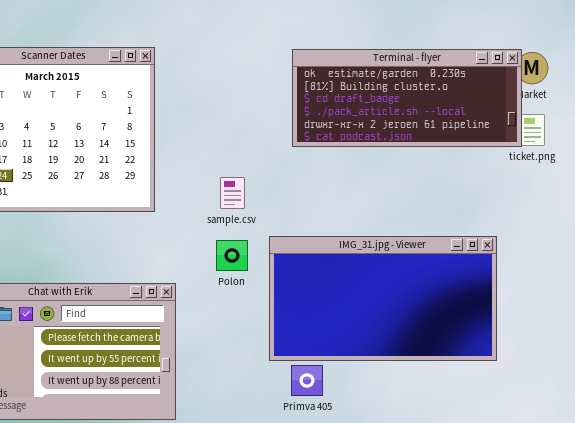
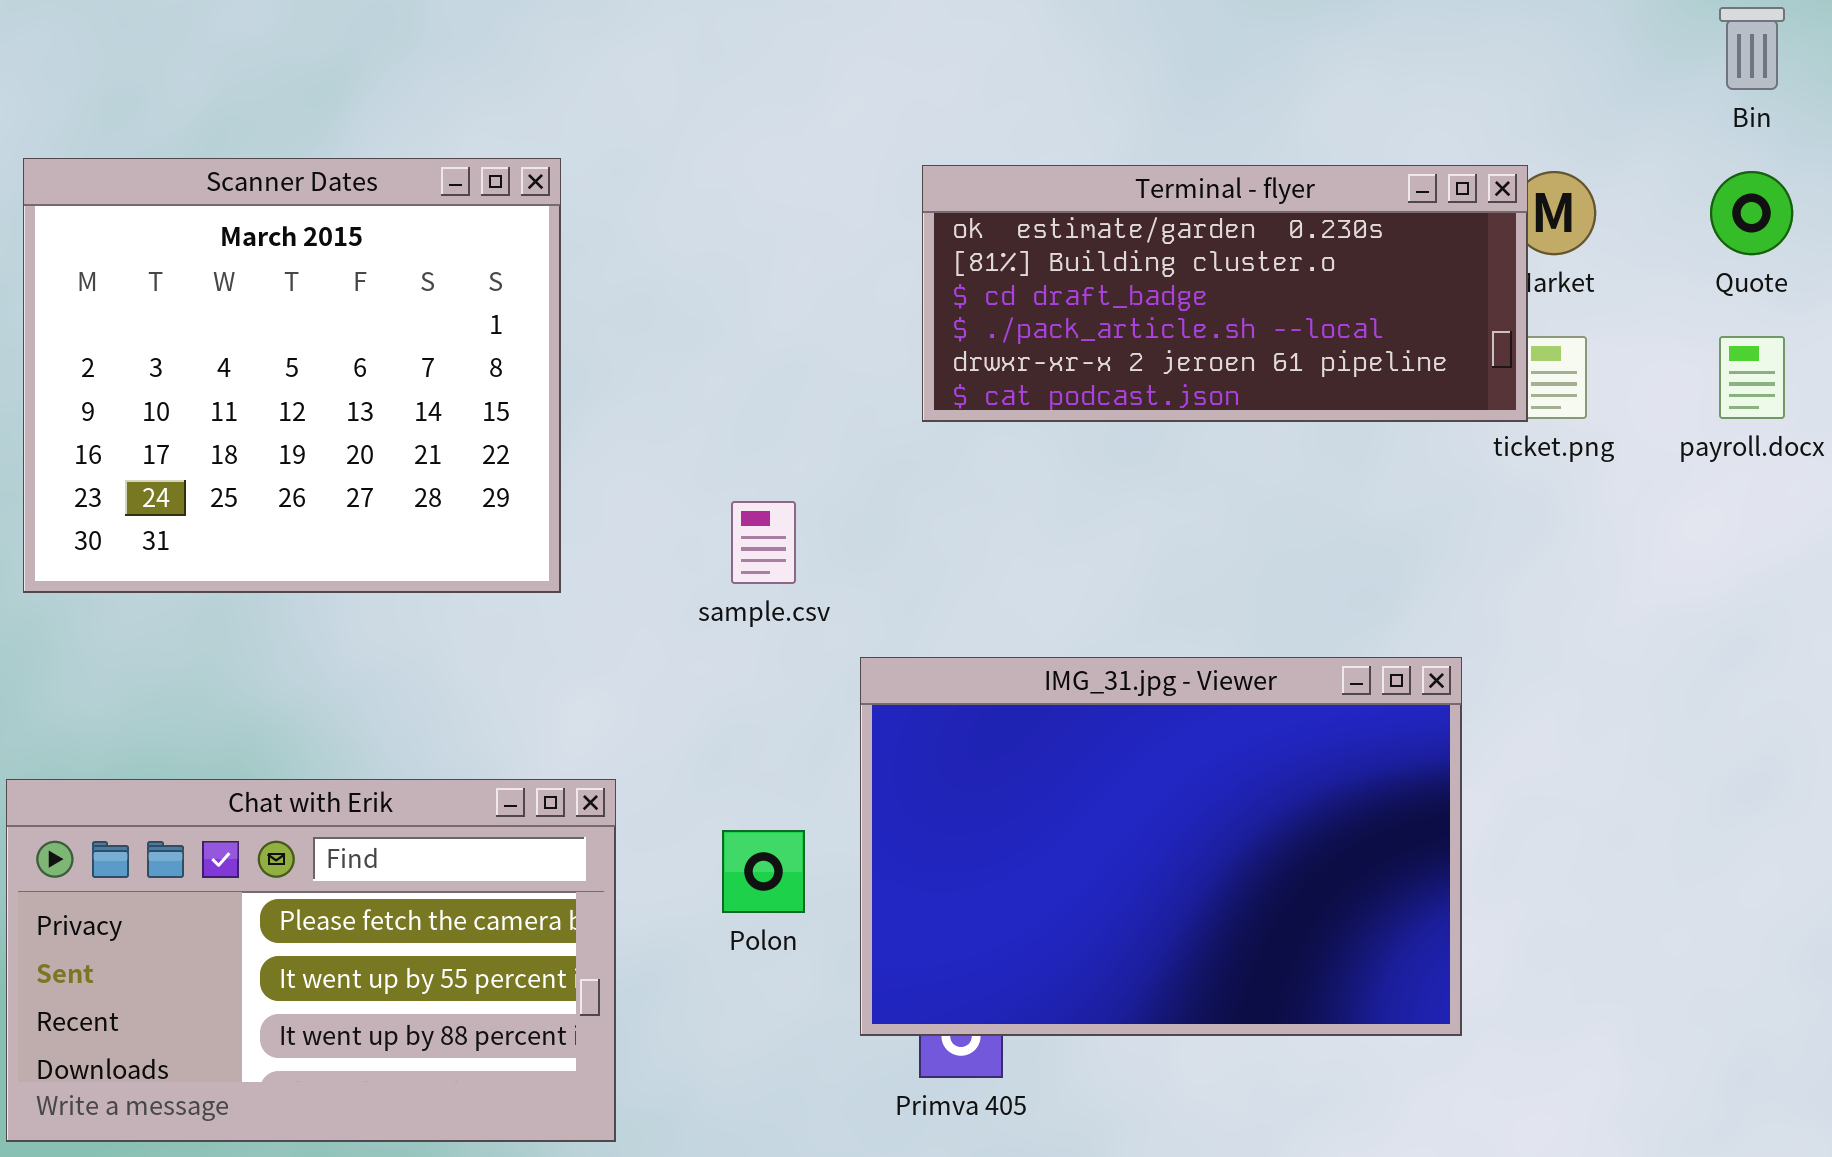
IMG_31.jpg - Viewer: [269,236,497,361] -> [860,657,1462,1036], resized
Polon: [216,240,248,271] -> [722,830,805,913], moved

